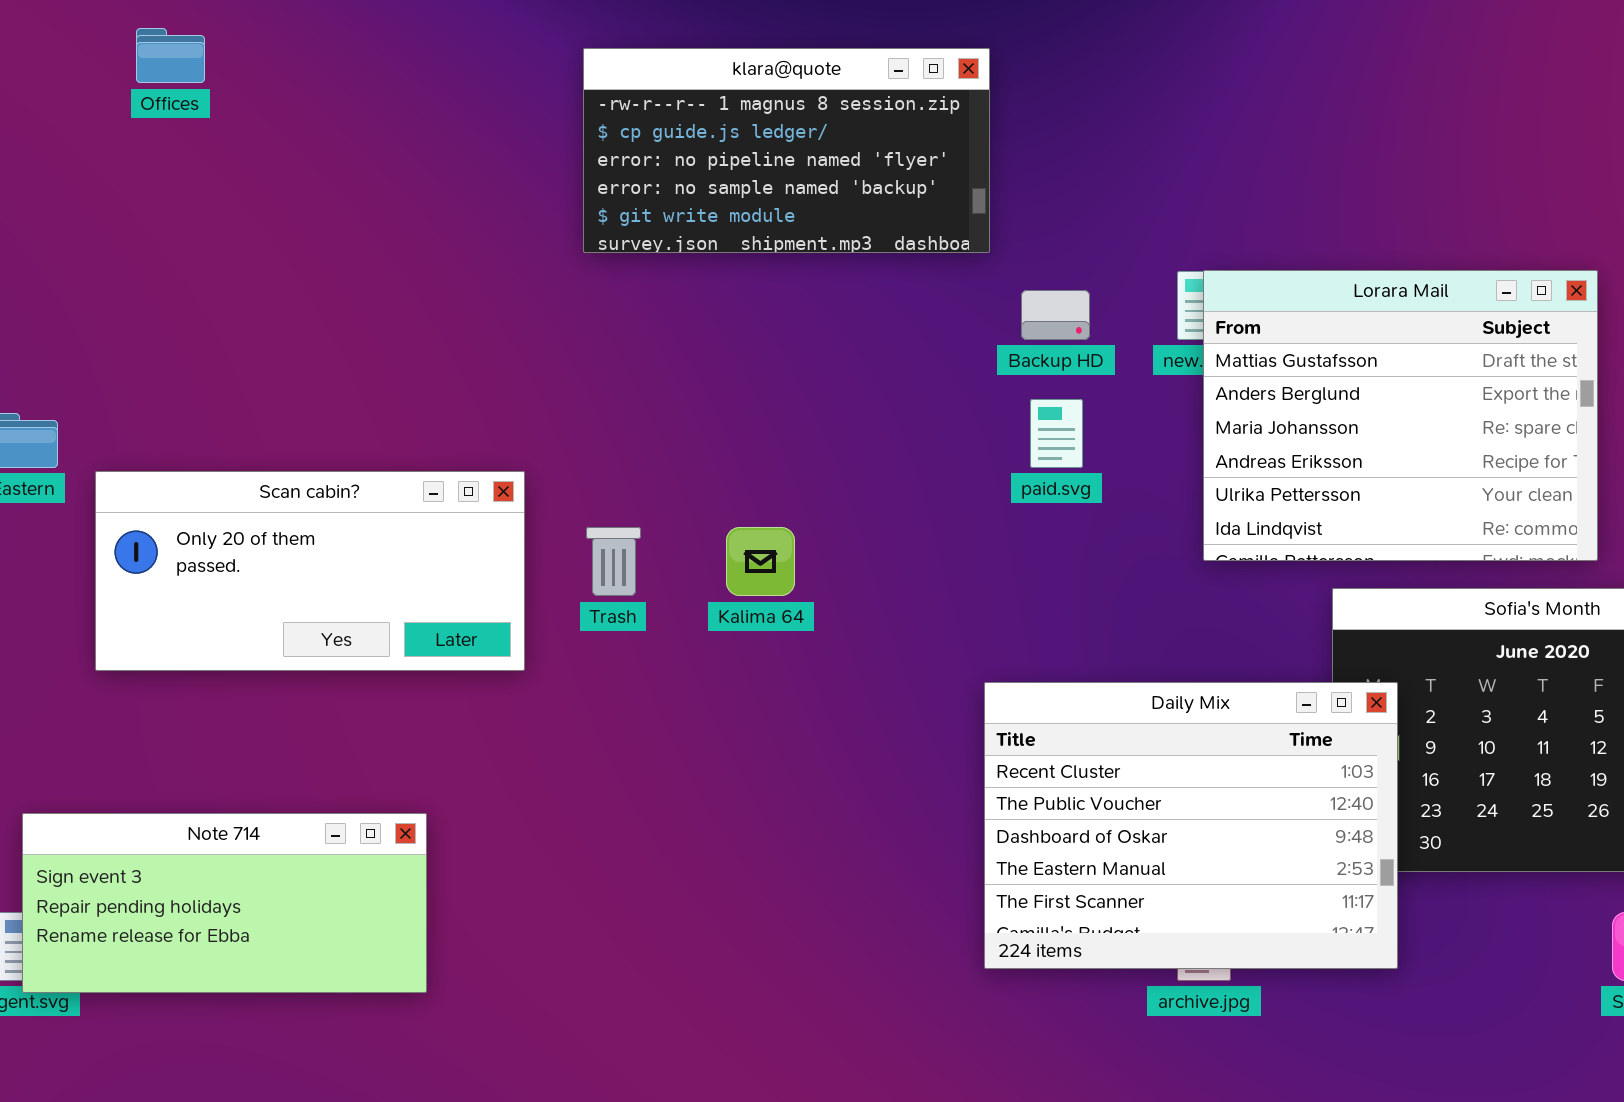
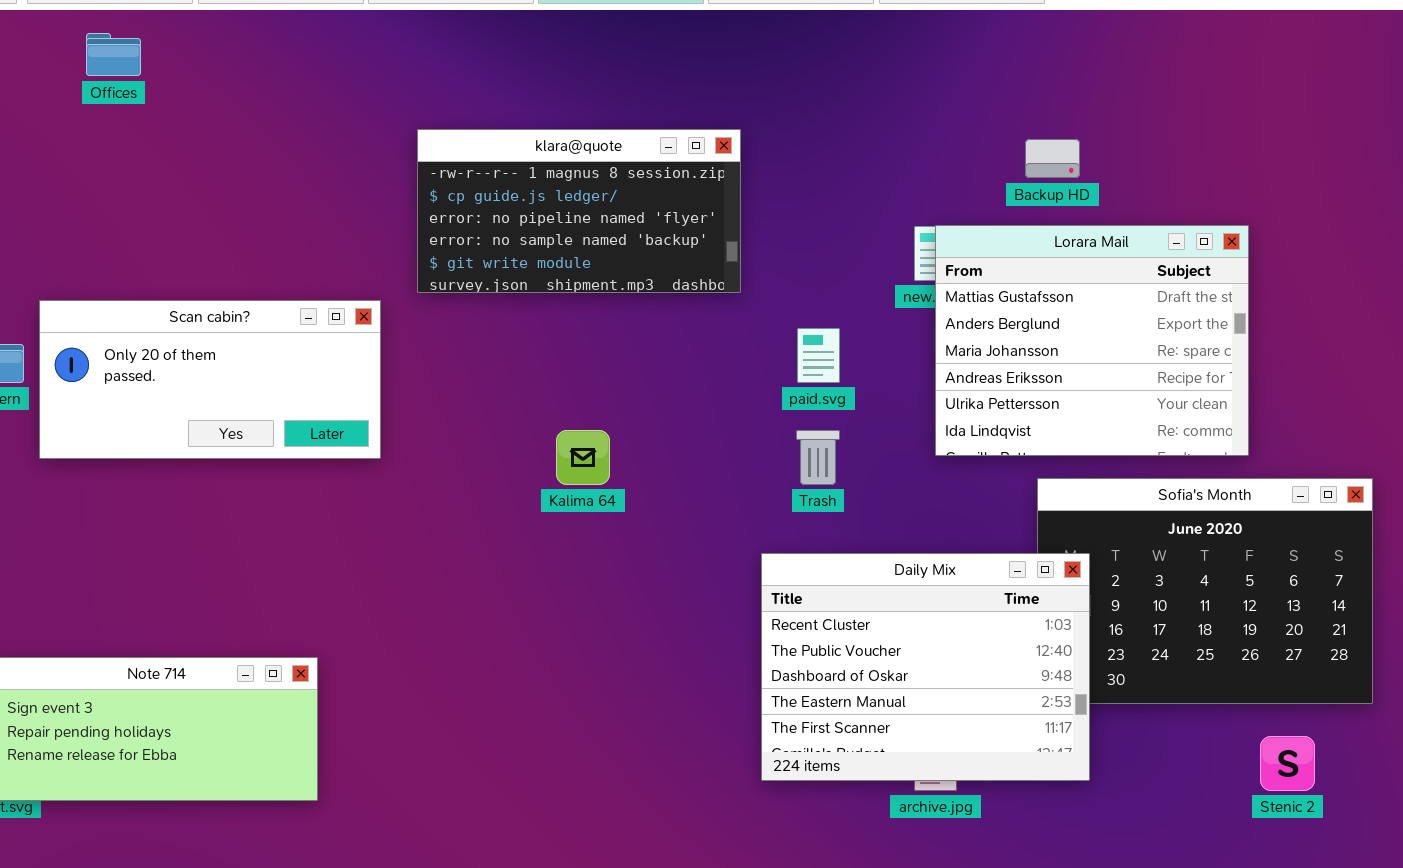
klara@quote: [583,48,990,253] -> [417,129,741,293], moved
Backup HD: [1021,290,1090,340] -> [1025,139,1080,178], moved
Scan cabin?: [95,471,525,671] -> [39,300,381,459], moved
Trash: [586,527,641,596] -> [796,430,840,485], moved

